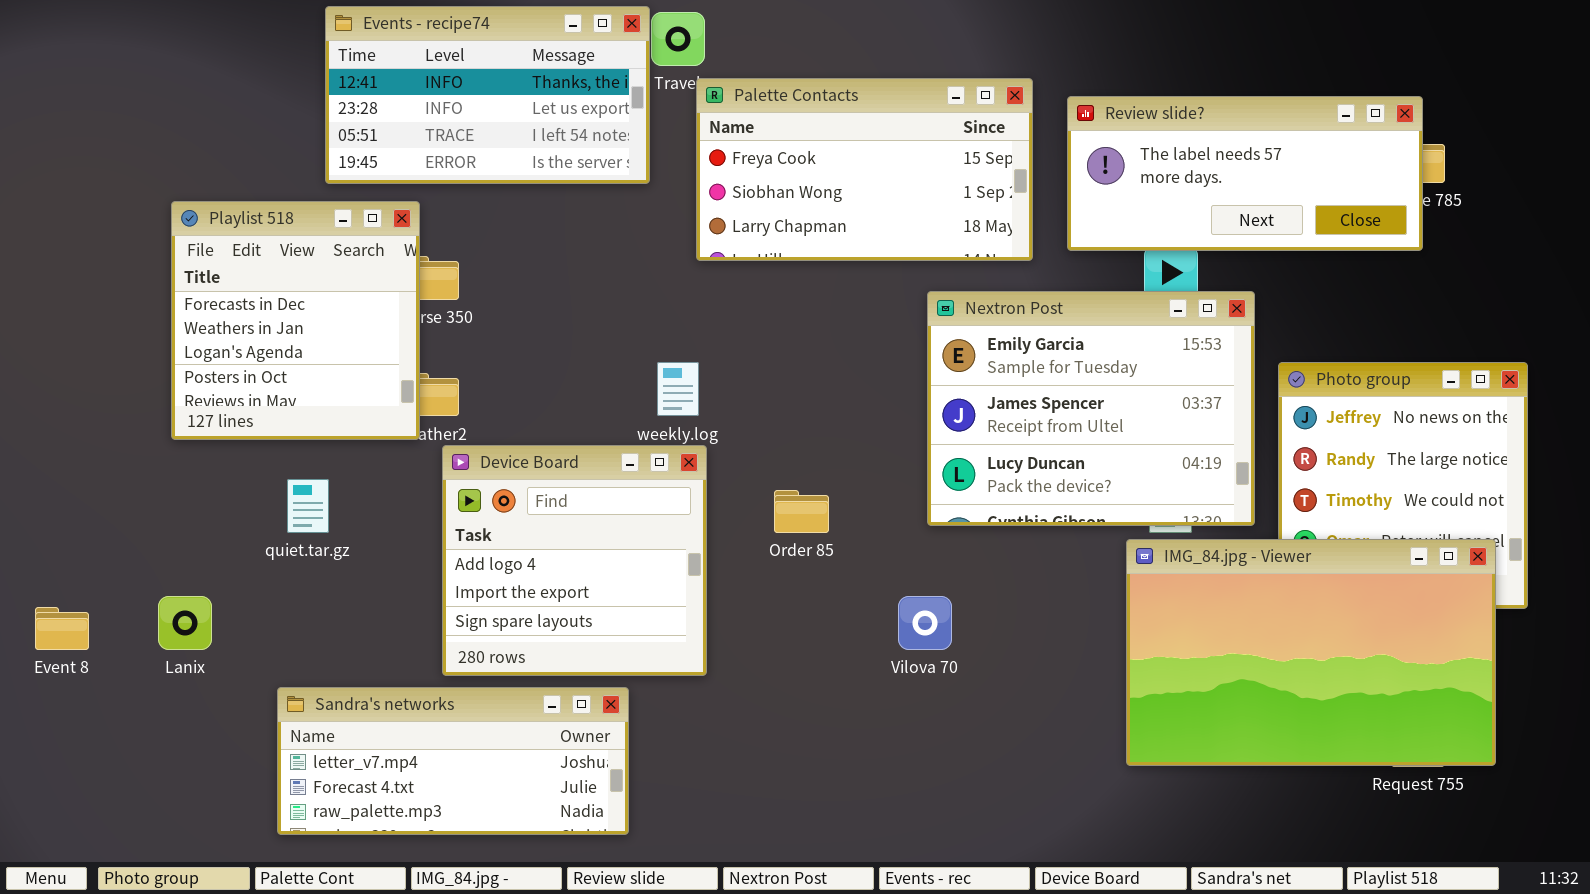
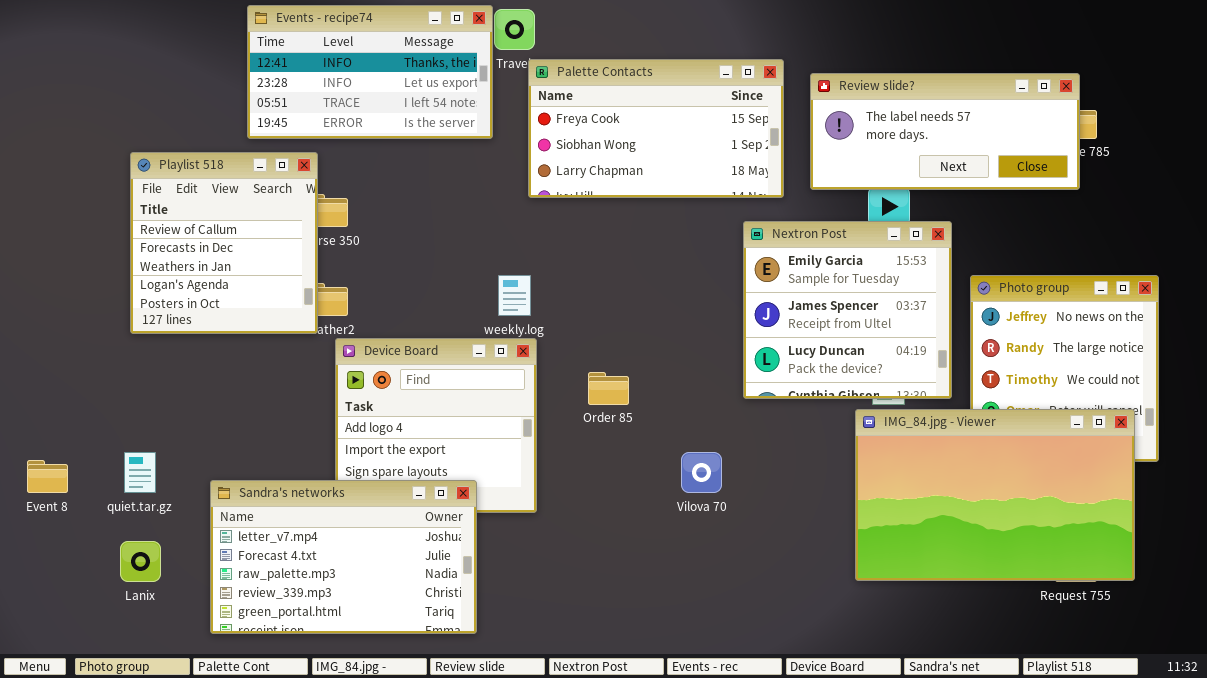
Playlist 518: [171,201,420,440] -> [130,152,318,334], scrolled up 1 row
Nextron Post: [927,291,1255,526] -> [743,221,952,399], resized
quiet.tar.gz: [287,479,329,533] -> [124,452,156,493], moved
Lanix: [158,596,212,650] -> [120,541,161,582], moved
Sandra's networks: [277,687,629,835] -> [210,480,477,634], resized

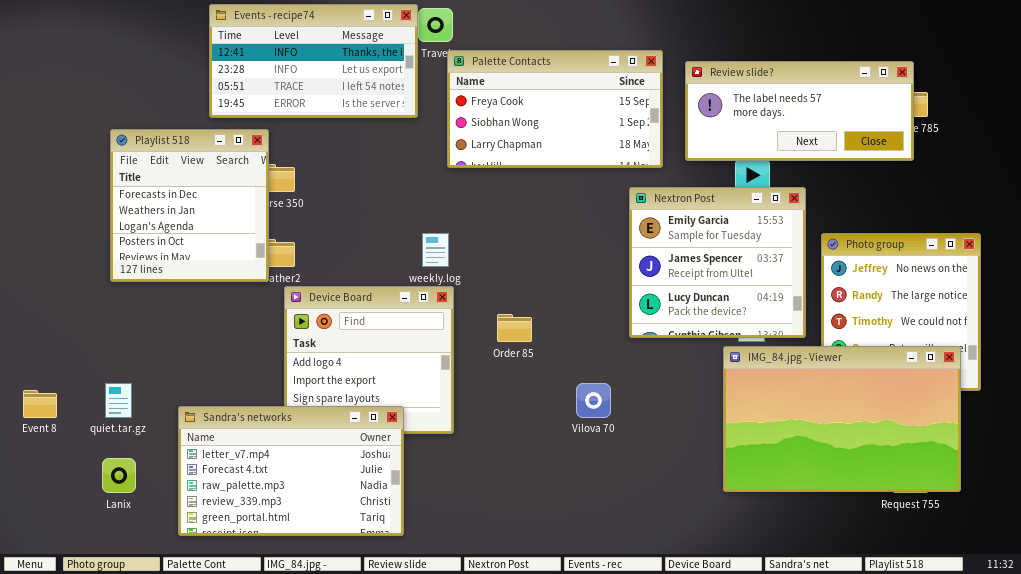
Playlist 518: [130,152,318,334] -> [110,129,269,282], scrolled down 1 row

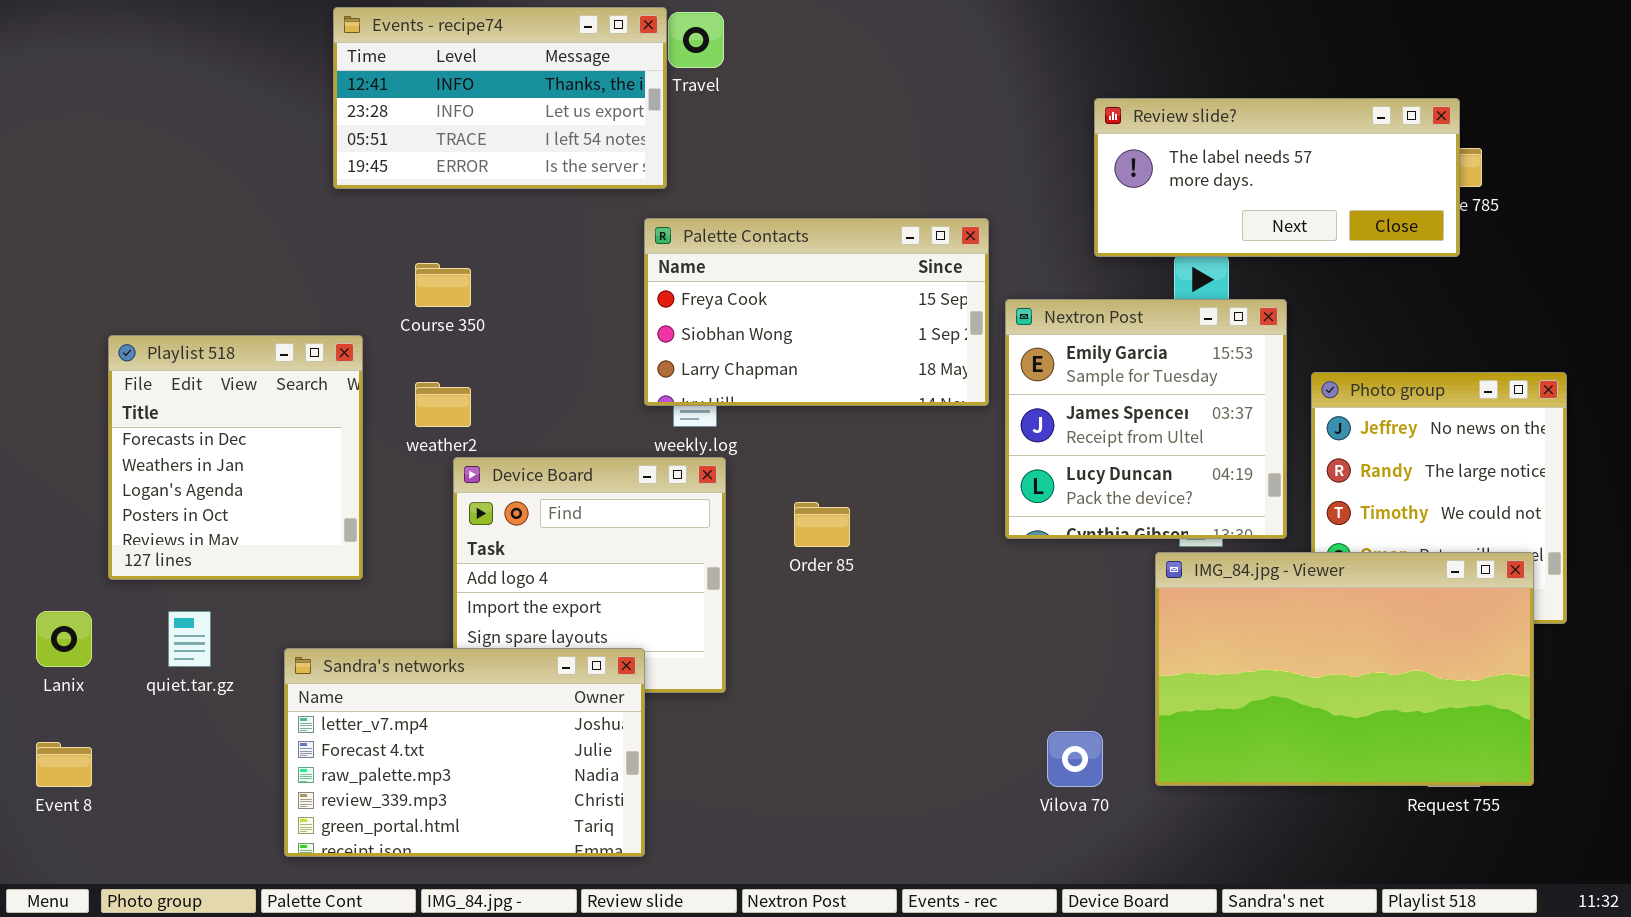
Palette Contacts: [447,50,663,168] -> [644,218,989,406], moved
Playlist 518: [110,129,269,282] -> [108,335,363,580], moved
Vilova 70: [576,383,611,418] -> [1047,731,1103,787], moved
Event 8: [23,390,57,418] -> [36,742,92,787], moved
Lanix: [102,458,136,493] -> [36,611,92,667], moved

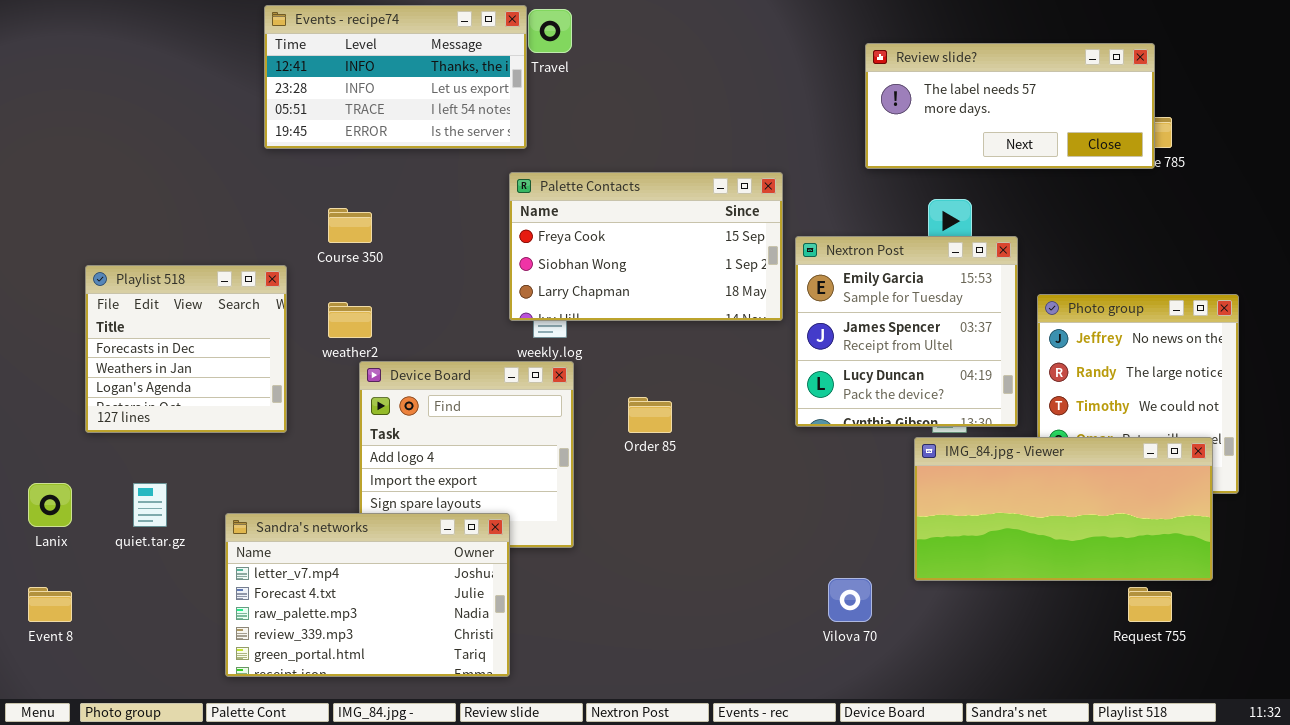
Review slide?: [1094,98,1460,257] -> [865,43,1155,169], moved
Playlist 518: [108,335,363,580] -> [85,265,287,433], resized
IMG_84.jpg - Viewer: [1155,552,1534,786] -> [914,437,1213,581], resized

